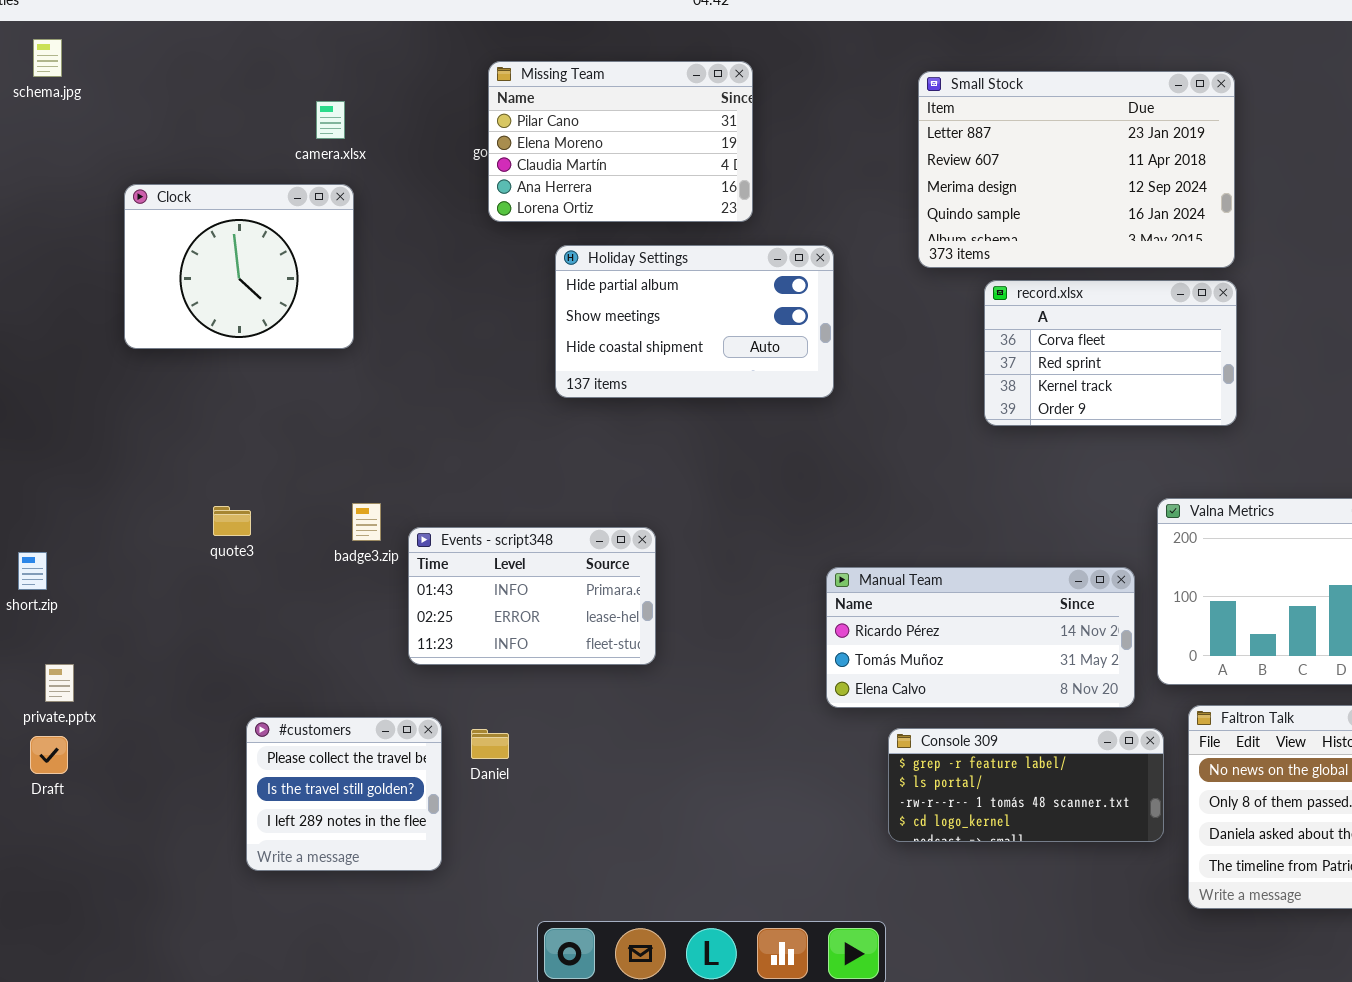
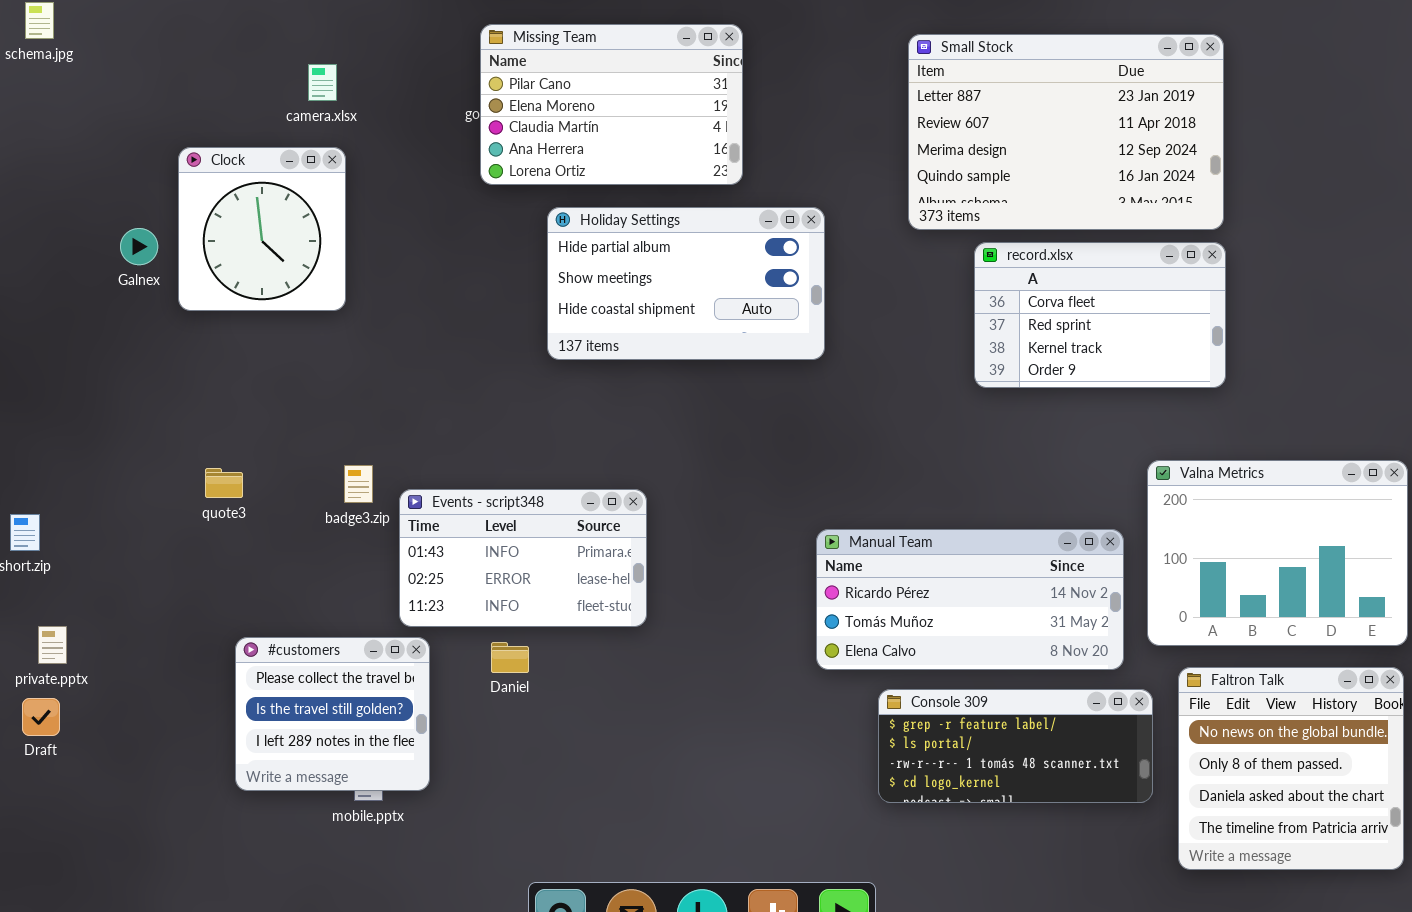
Clock: [124,184,354,349] -> [178,147,346,311], resized
#customers: [246,717,442,871] -> [235,637,430,791], moved
Daniel: [471,729,509,759] -> [491,642,529,673], moved

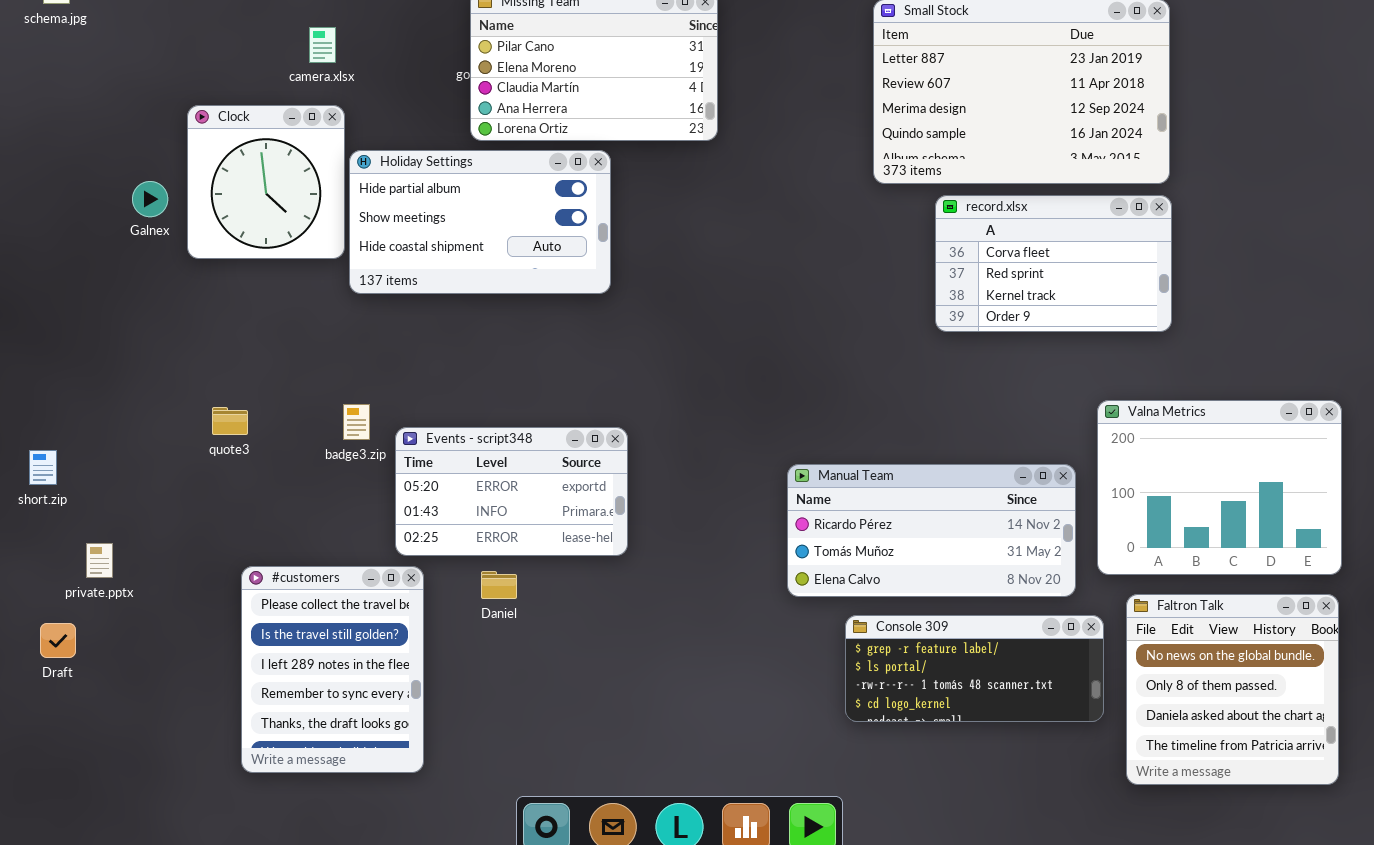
Holiday Settings: [547,207,825,360] -> [349,150,611,294], moved
Events - script348: [399,489,647,627] -> [395,427,628,556], scrolled up 1 row
private.pptx: [38,626,67,664] -> [86,543,113,578], moved
#customers: [235,637,430,791] -> [241,566,424,773], resized

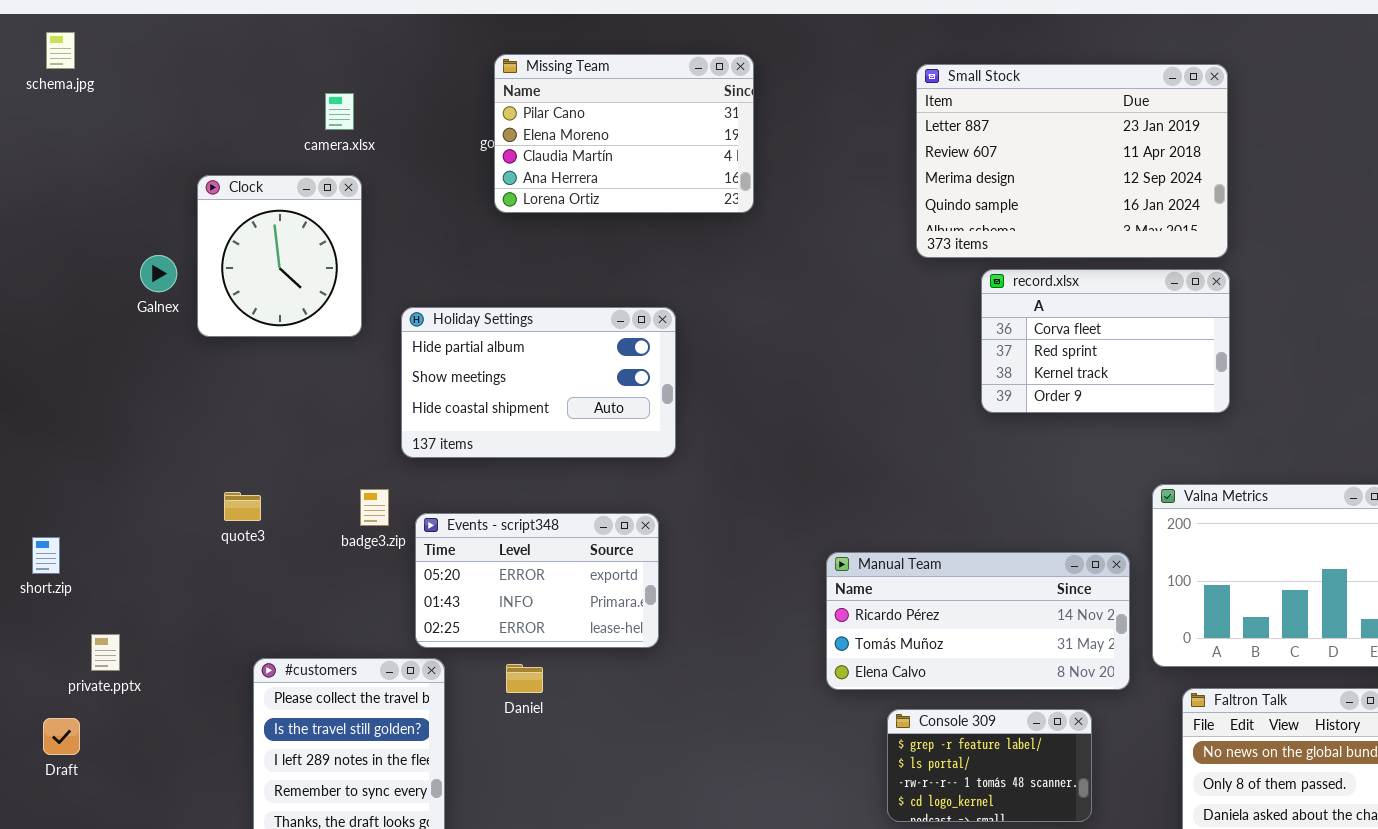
Holiday Settings: [349,150,611,294] -> [401,307,676,458], moved
Console 309: [845,615,1104,722] -> [887,709,1092,822], resized

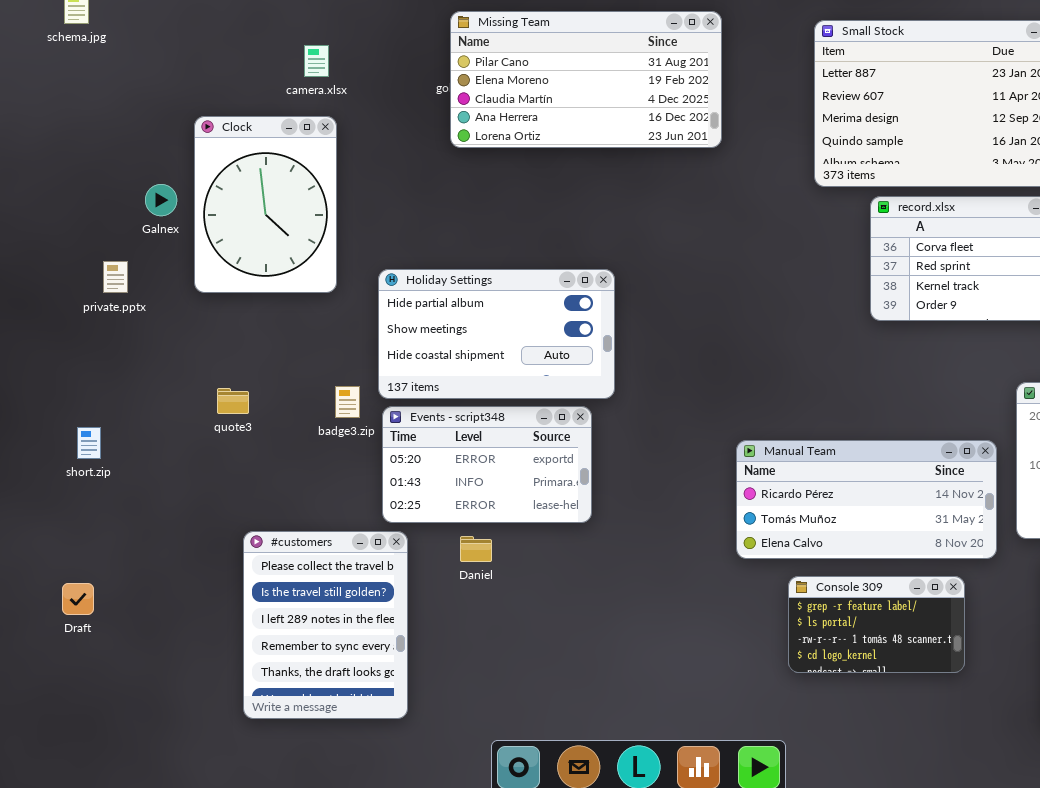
Missing Team: [494,54,754,213] -> [450,11,722,148], resized
Clock: [197,175,362,337] -> [194,116,337,293], resized
Holiday Settings: [401,307,676,458] -> [378,269,615,399], moved
short.zip: [32,537,60,574] -> [77,427,101,459], moved
private.pptx: [91,634,120,671] -> [103,261,128,293], moved

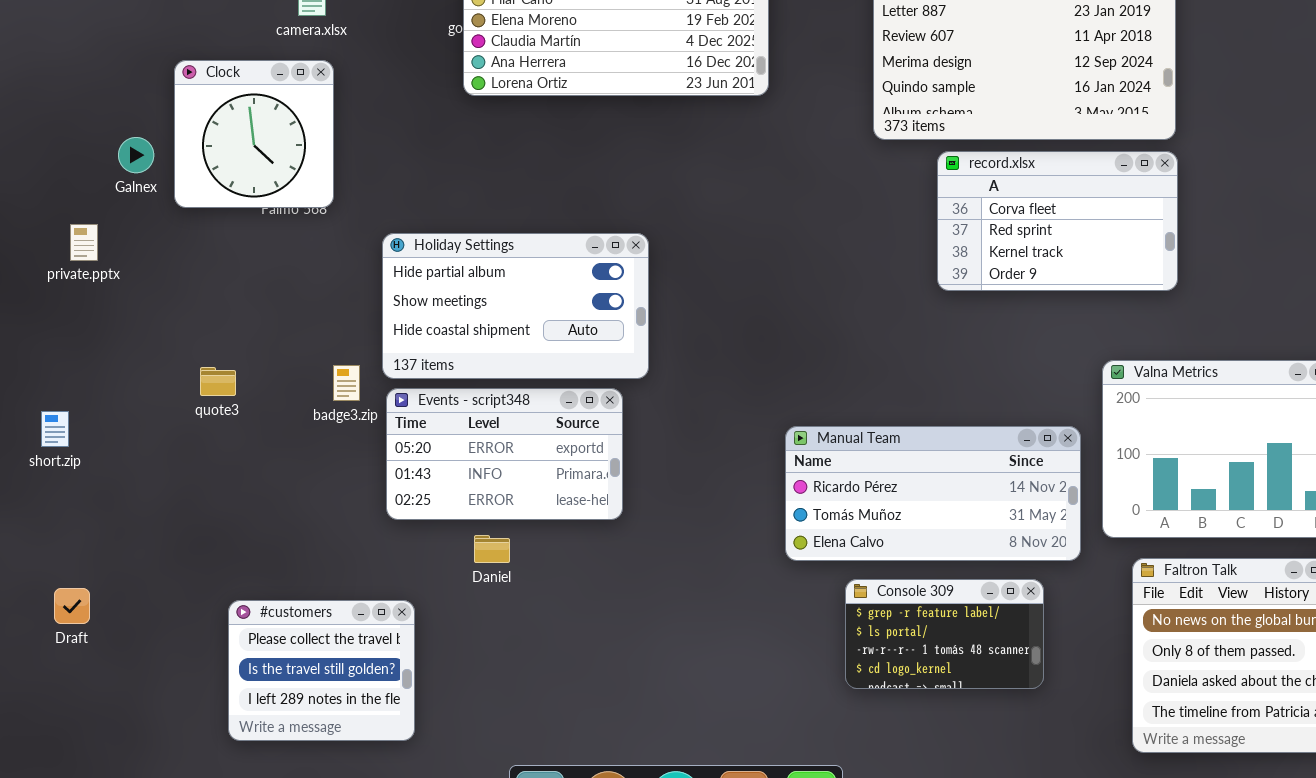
Clock: [194,116,337,293] -> [174,60,334,208], resized
#customers: [243,531,408,719] -> [228,600,415,741], resized
Draft: [62,583,94,615] -> [54,588,90,624], moved

